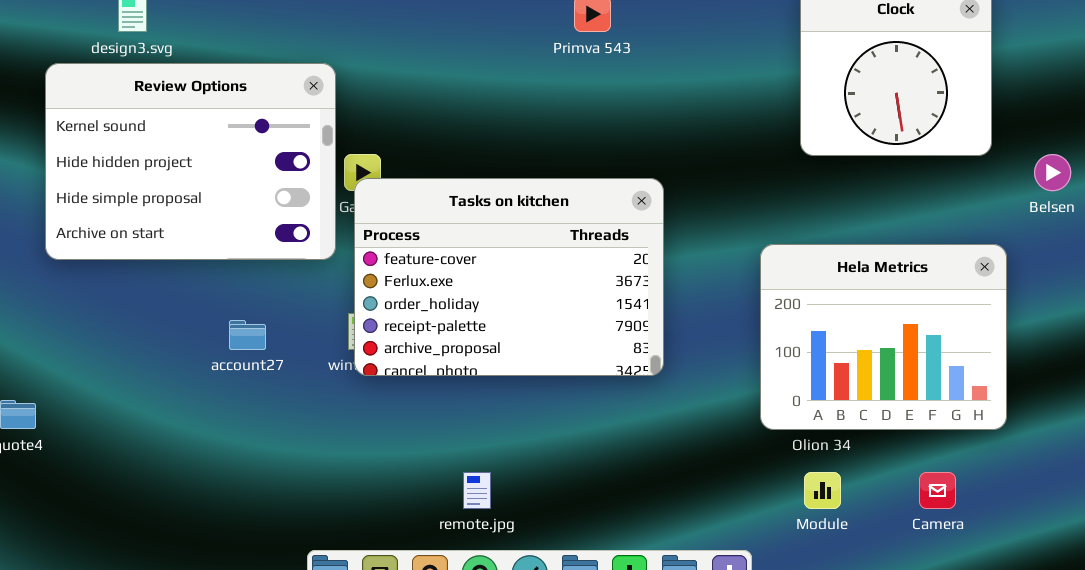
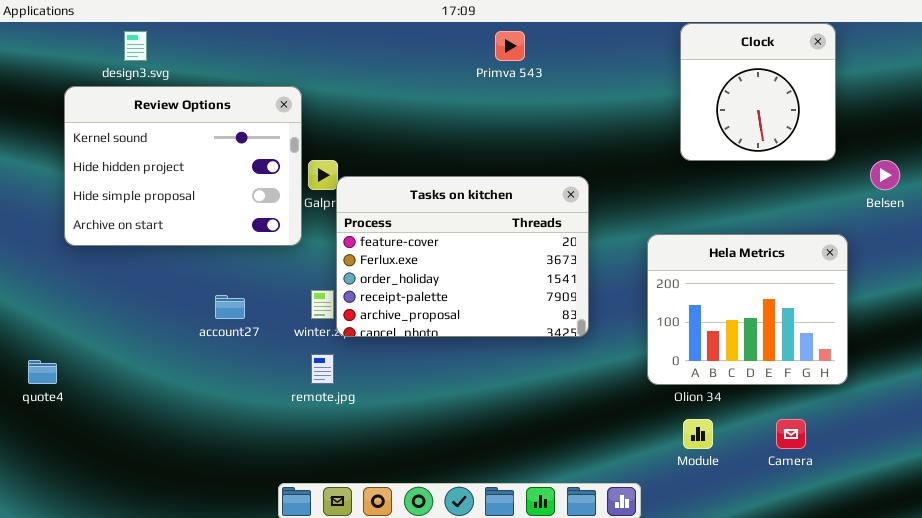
Tasks on kitchen: [354,178,664,376] -> [336,176,589,337], moved
remote.jpg: [463,472,491,509] -> [311,354,334,384], moved

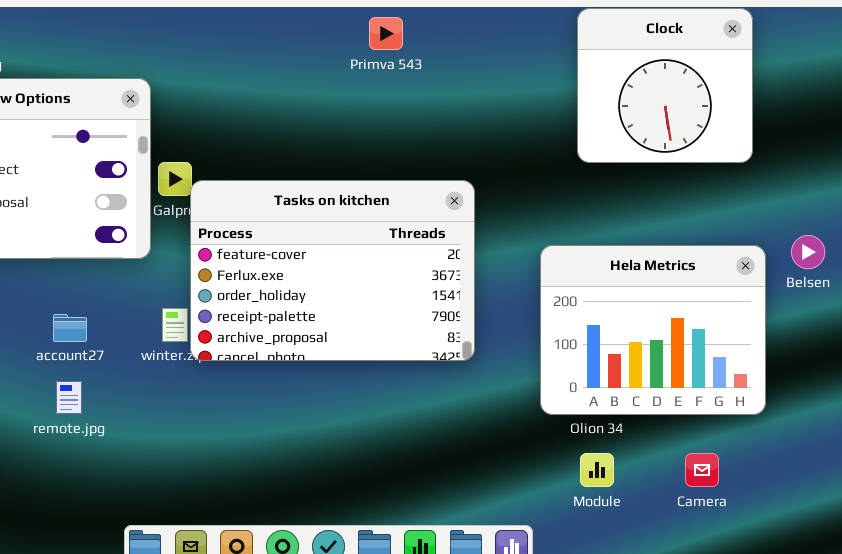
Belsen: [870,160,900,190] -> [791,235,825,269], moved
remote.jpg: [311,354,334,384] -> [56,381,82,414], moved

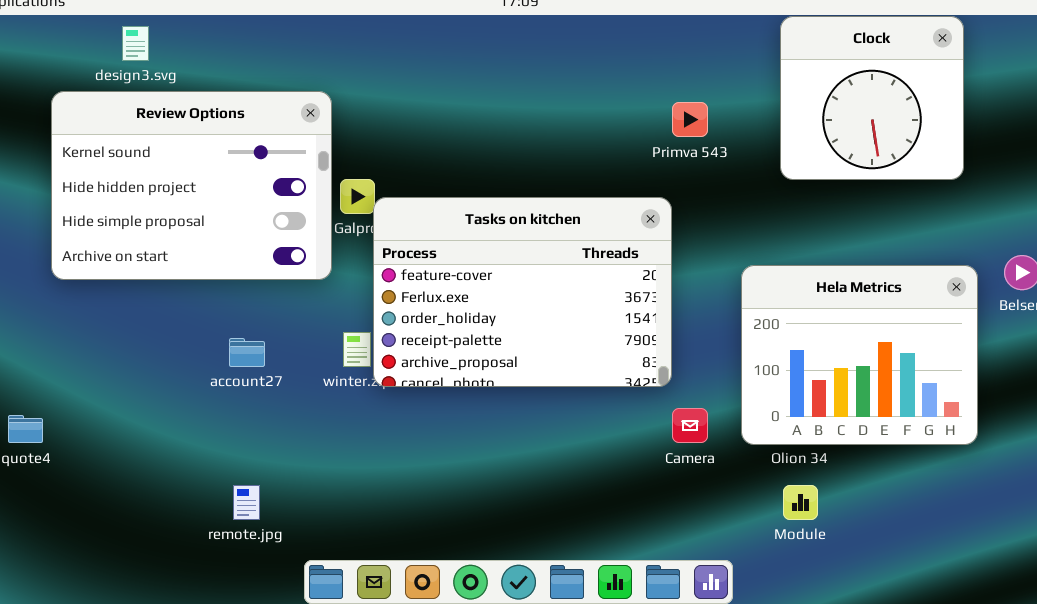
Primva 543: [369,17,403,50] -> [672,102,708,137], moved
remote.jpg: [56,381,82,414] -> [233,485,260,520], moved
Camera: [685,453,719,487] -> [672,408,708,443], moved

